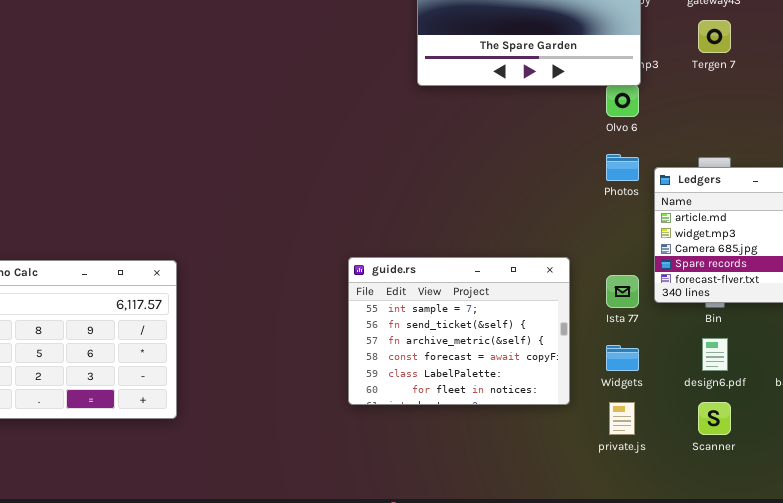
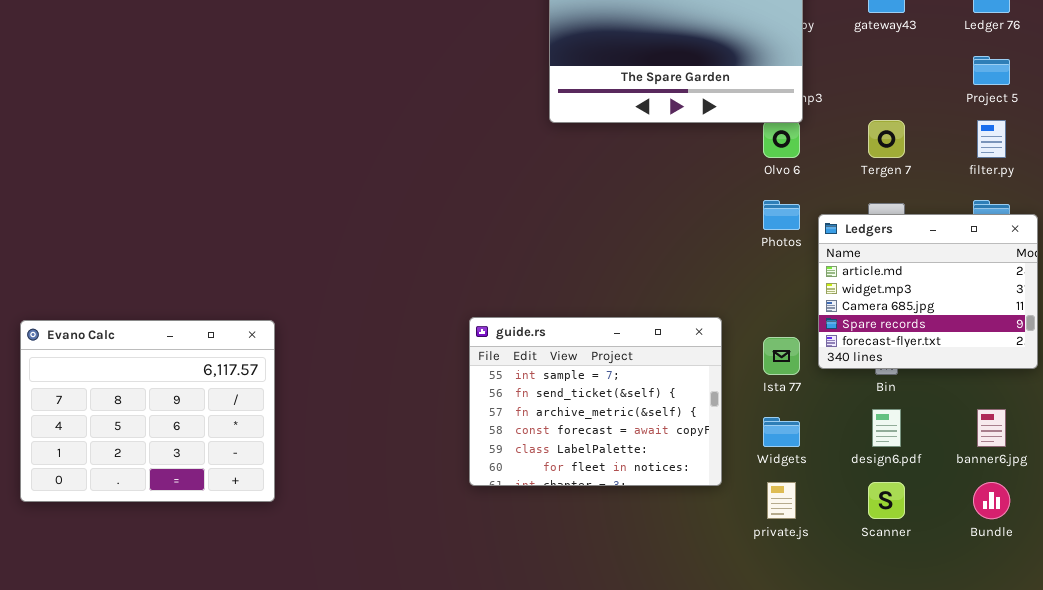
Tergen 7: [698,20,731,53] -> [868,120,905,158], moved

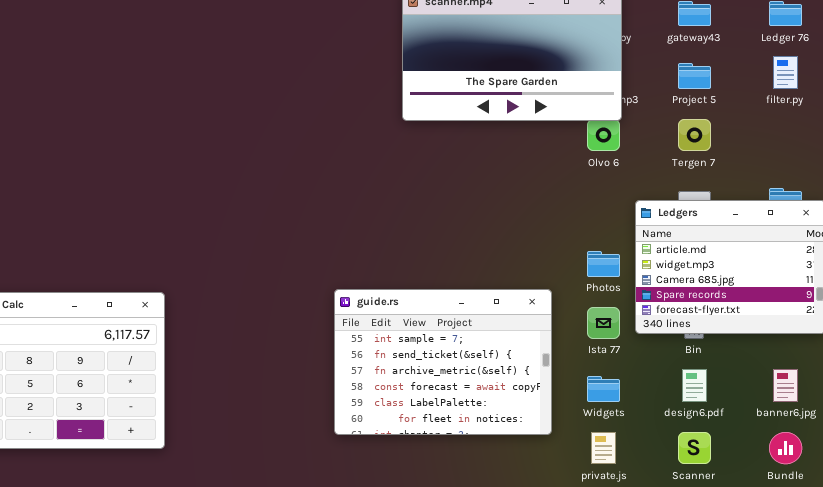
Project 5: [973,56,1010,85] -> [678,63,711,89], moved
filter.py: [977,120,1006,158] -> [773,56,798,89], moved
Photos: [763,200,800,230] -> [587,251,620,277], moved

